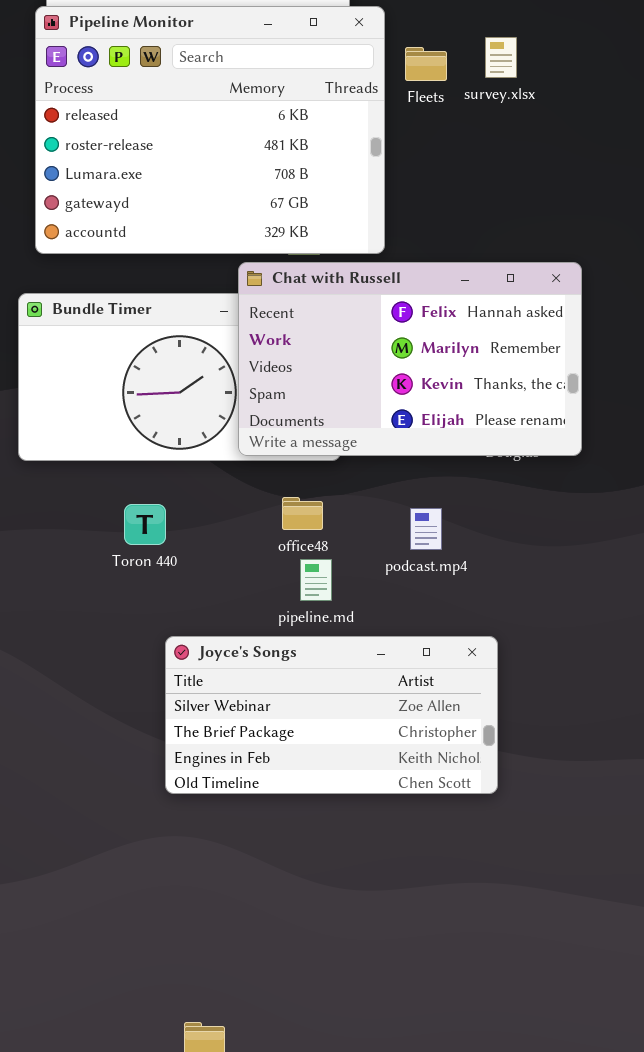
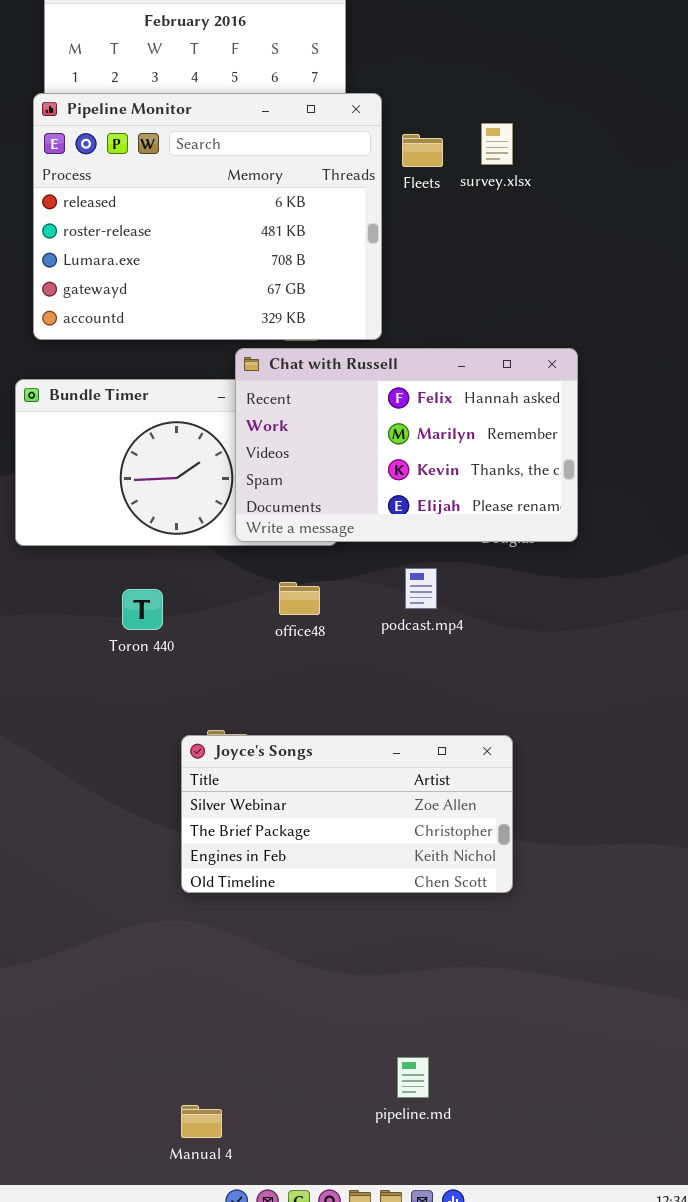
podcast.mp4: [410,508,442,550] -> [405,568,437,609], moved
pipeline.md: [300,559,332,601] -> [397,1057,429,1098], moved
Joyce's Songs: [165,636,498,794] -> [181,735,513,893], moved

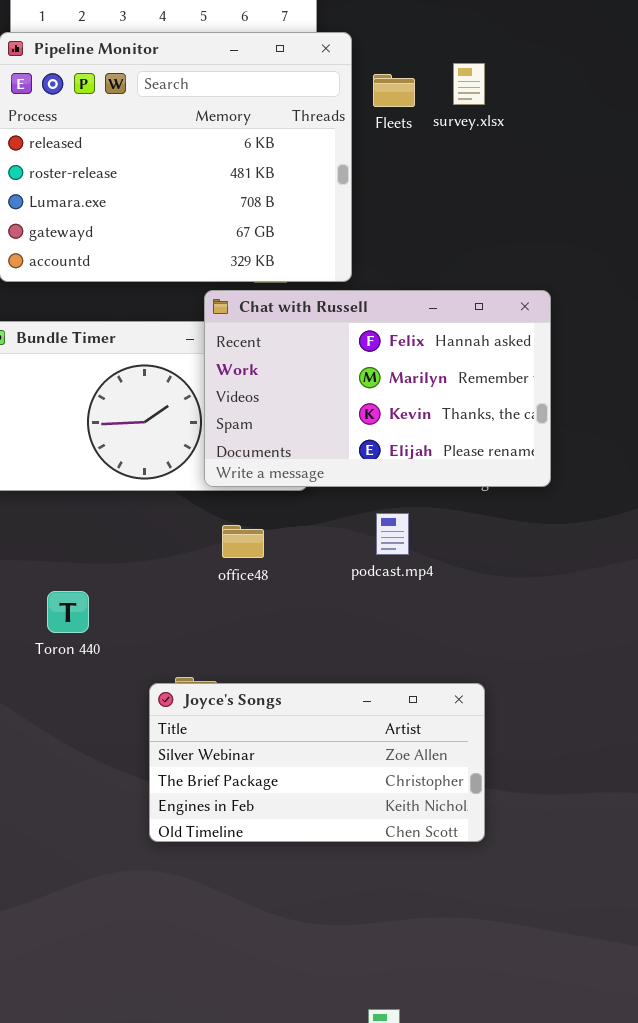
office48: [279,582,320,615] -> [222,525,264,558], moved
Toron 440: [122,589,163,630] -> [47,591,89,633], moved

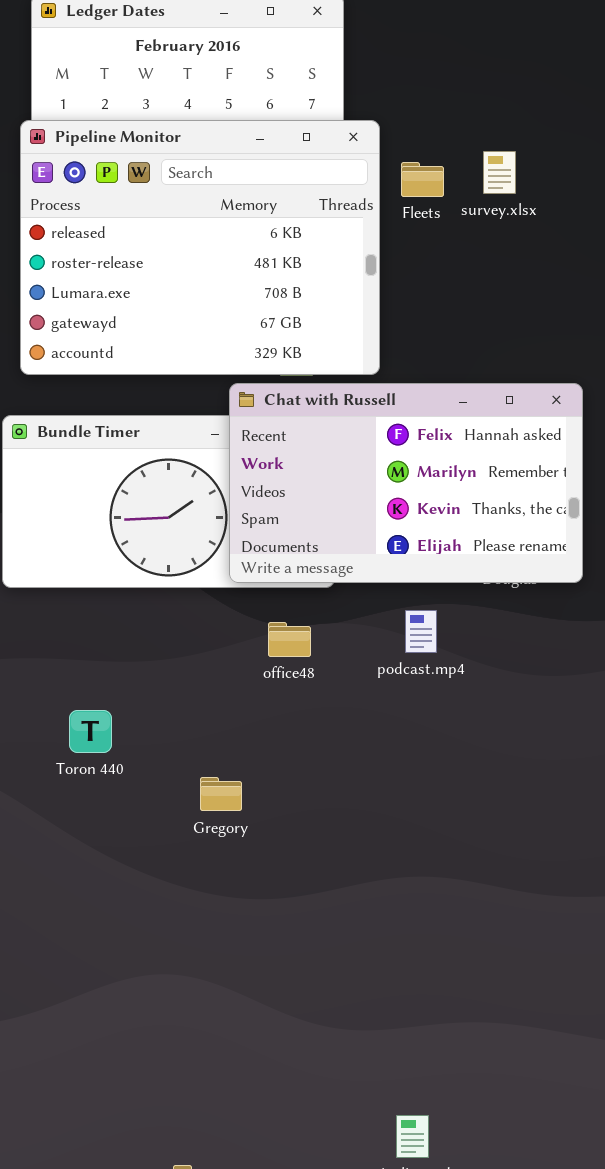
office48: [222,525,264,558] -> [268,622,311,657], moved
Toron 440: [47,591,89,633] -> [69,710,112,753], moved
Joyce's Songs: [149,683,485,842] -> none, closed

